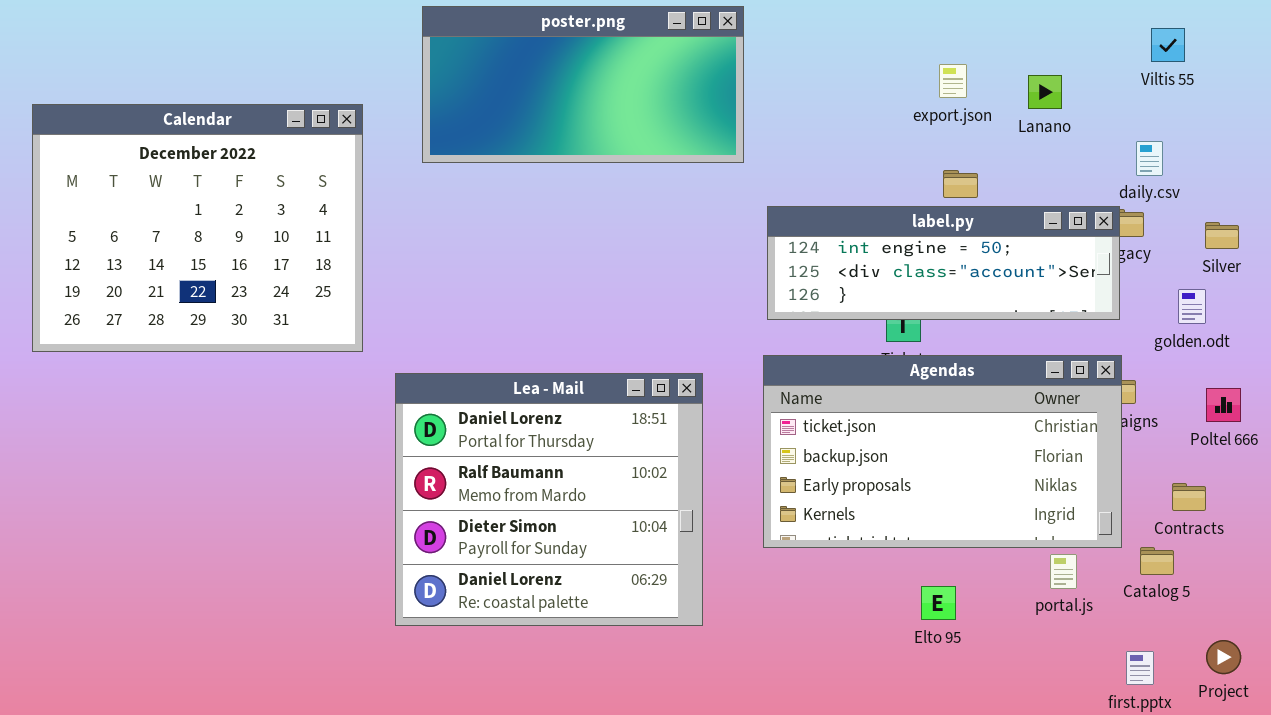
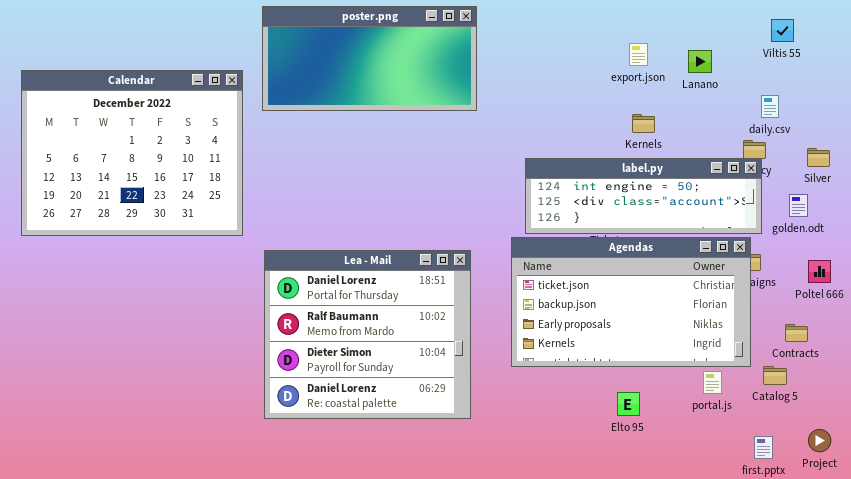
poster.png: [422,6,744,163] -> [262,6,477,111], moved
label.py: [767,206,1120,320] -> [525,158,762,234], moved

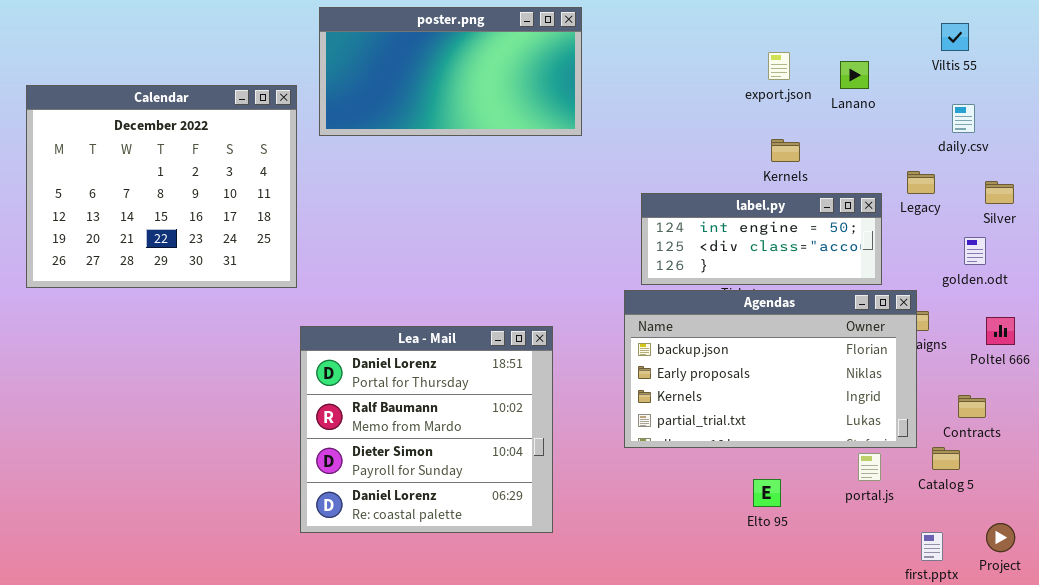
daily.csv: [761,95,779,118] -> [952,104,975,133], moved
label.py: [525,158,762,234] -> [641,193,882,285], resized
Agendas: [511,237,751,367] -> [624,290,917,448], scrolled down 1 row
Lea - Mail: [264,250,471,419] -> [300,326,553,533], moved

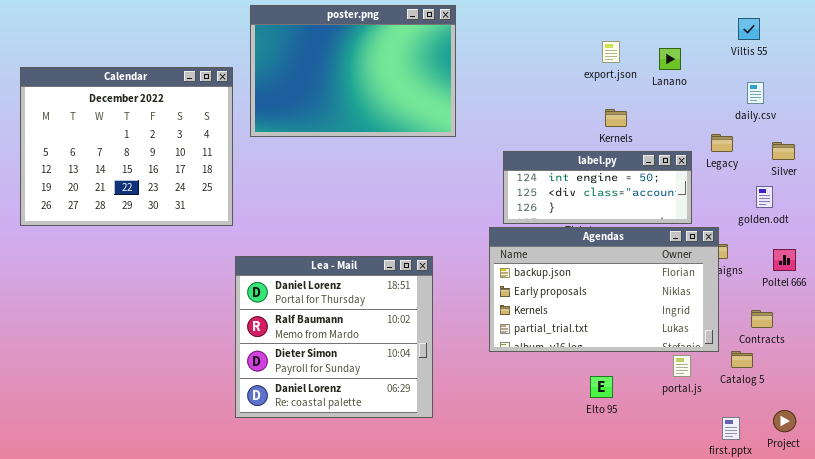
poster.png: [319,7,582,136] -> [250,5,456,137], resized

